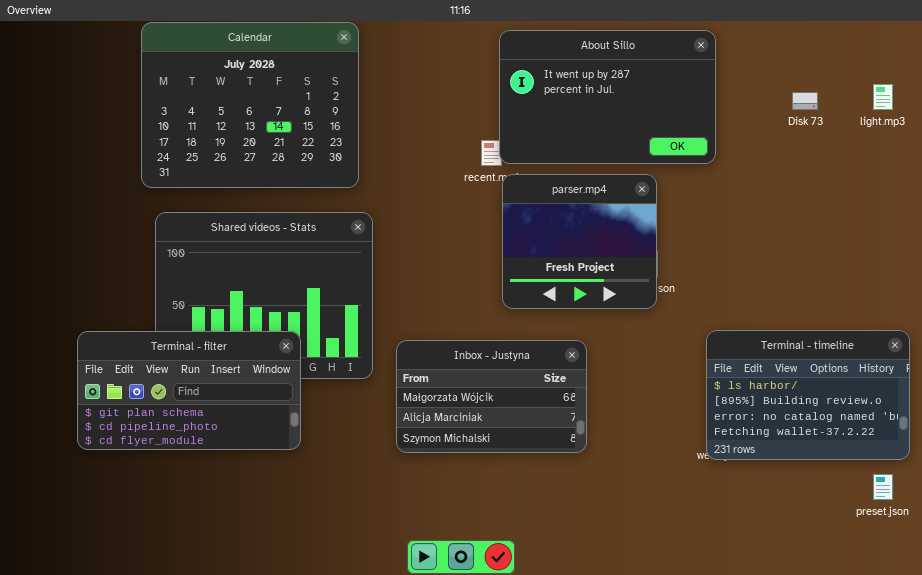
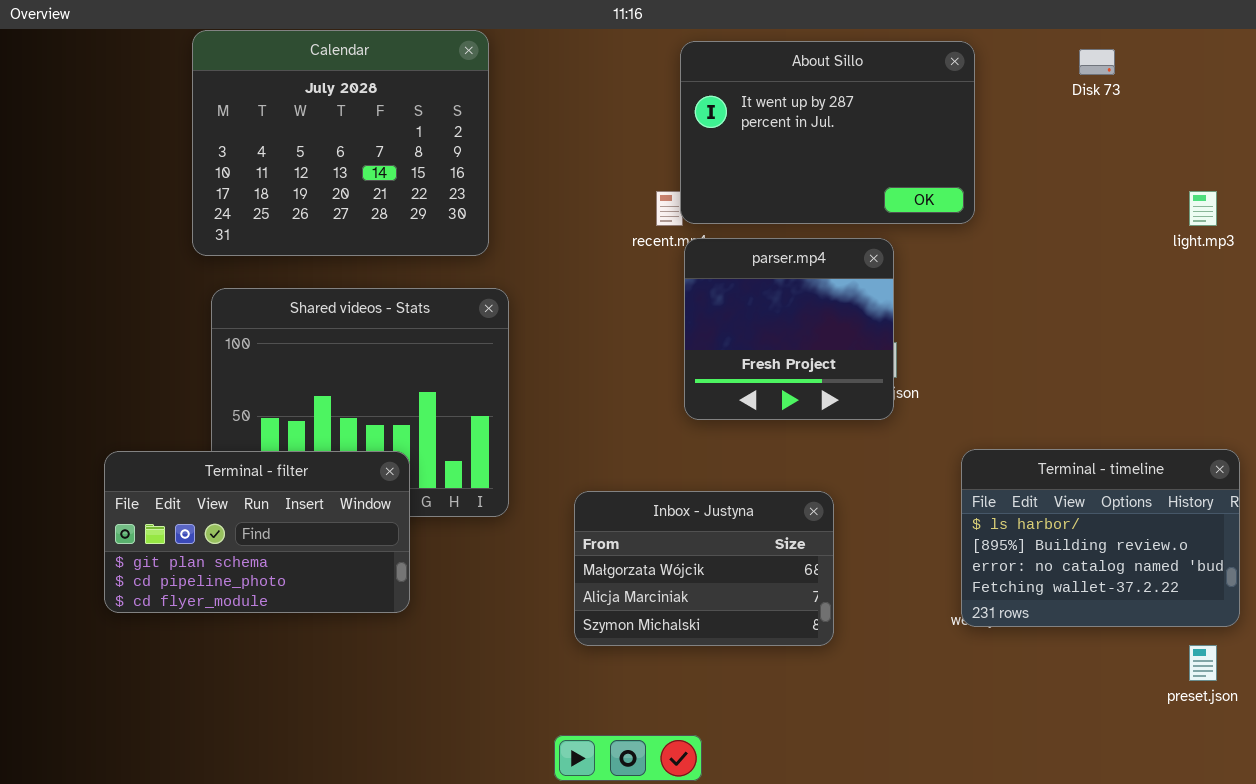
light.mp3: [873,84,893,110] -> [1189,191,1217,226], moved
Disk 73: [792,92,818,110] -> [1079,49,1115,75], moved
Inbox - Justyna: [396,340,587,453] -> [574,491,834,646], moved

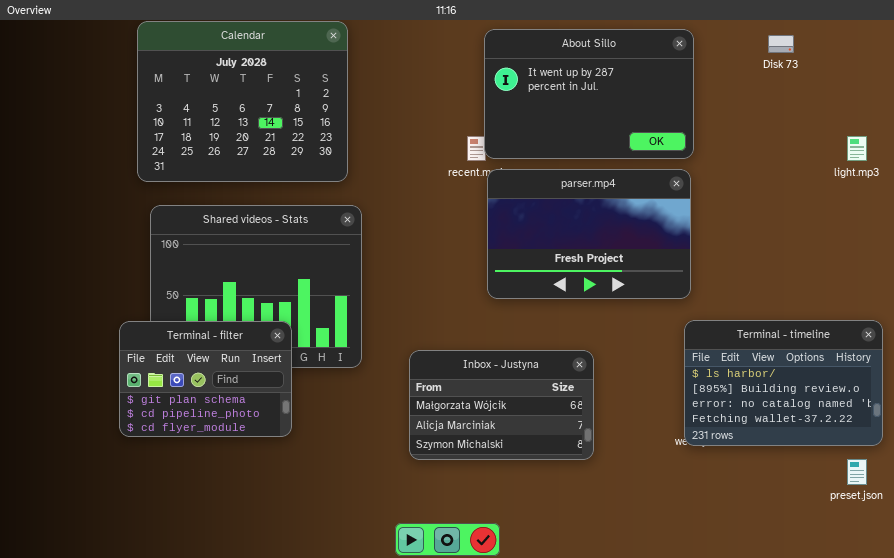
parser.mp4: [684,238,894,420] -> [487,169,691,299], resized
Terminal - filter: [104,451,410,613] -> [119,321,292,437], resized

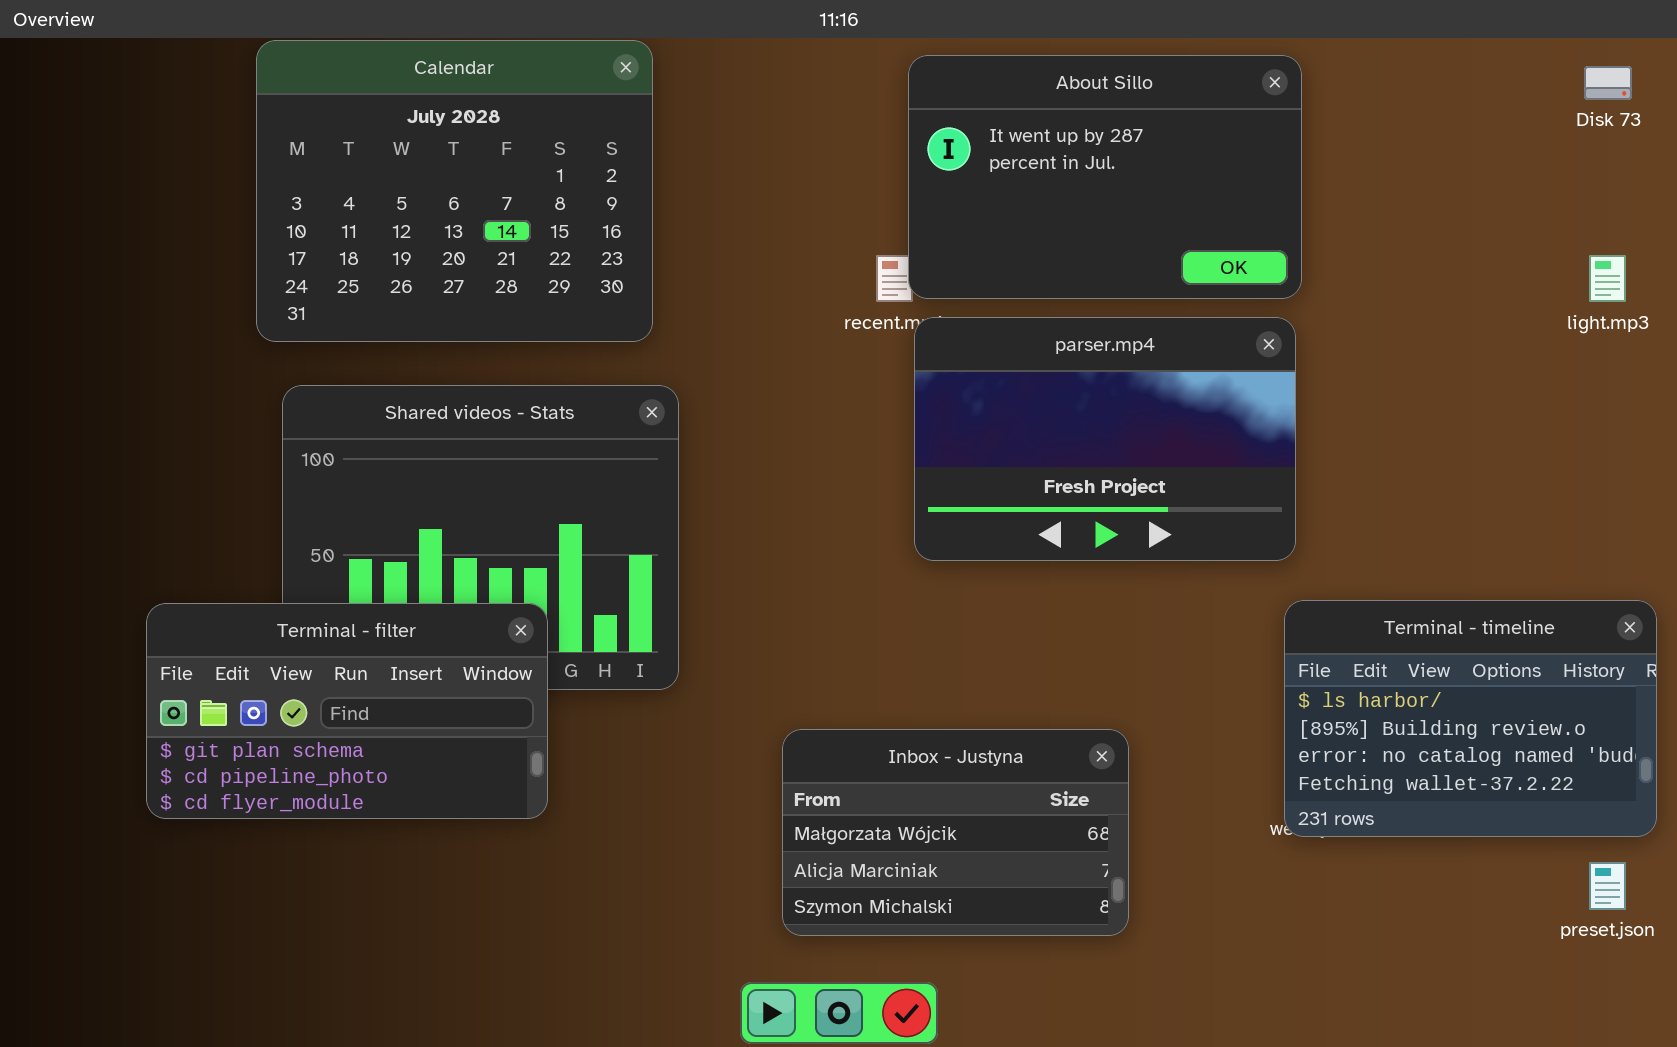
Disk 73: [768,35,794,53] -> [1584,66,1632,100], moved
Terminal - filter: [119,321,292,437] -> [146,603,548,819], resized
Inbox - Justyna: [409,350,594,460] -> [782,729,1129,936], moved

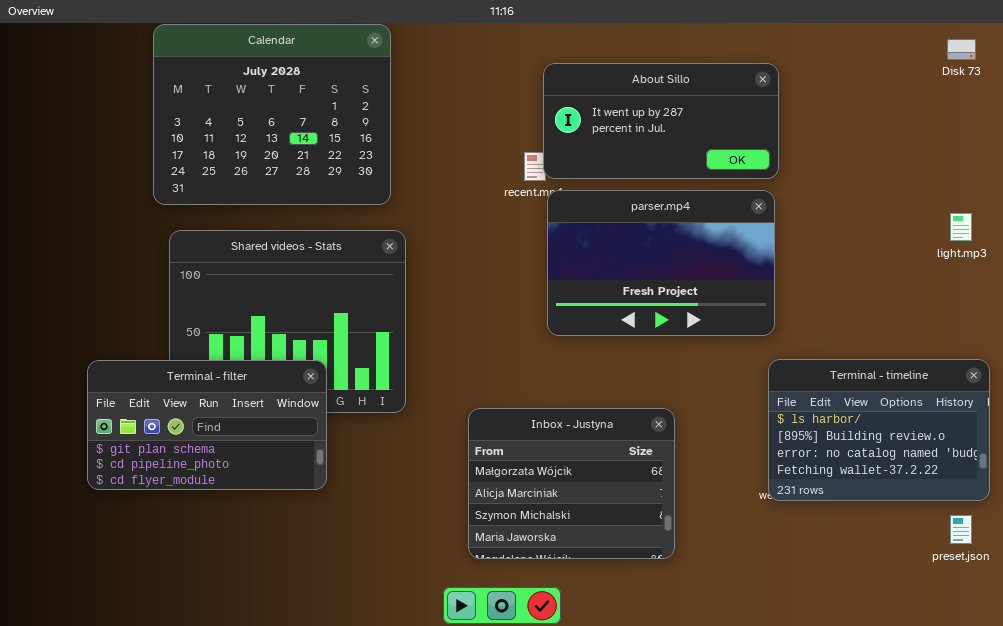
About Sillo: [908,55,1302,299] -> [543,63,779,179], resized
light.mp3: [1589,255,1626,302] -> [950,213,972,241], moved
Inbox - Justyna: [782,729,1129,936] -> [468,408,675,559], resized

